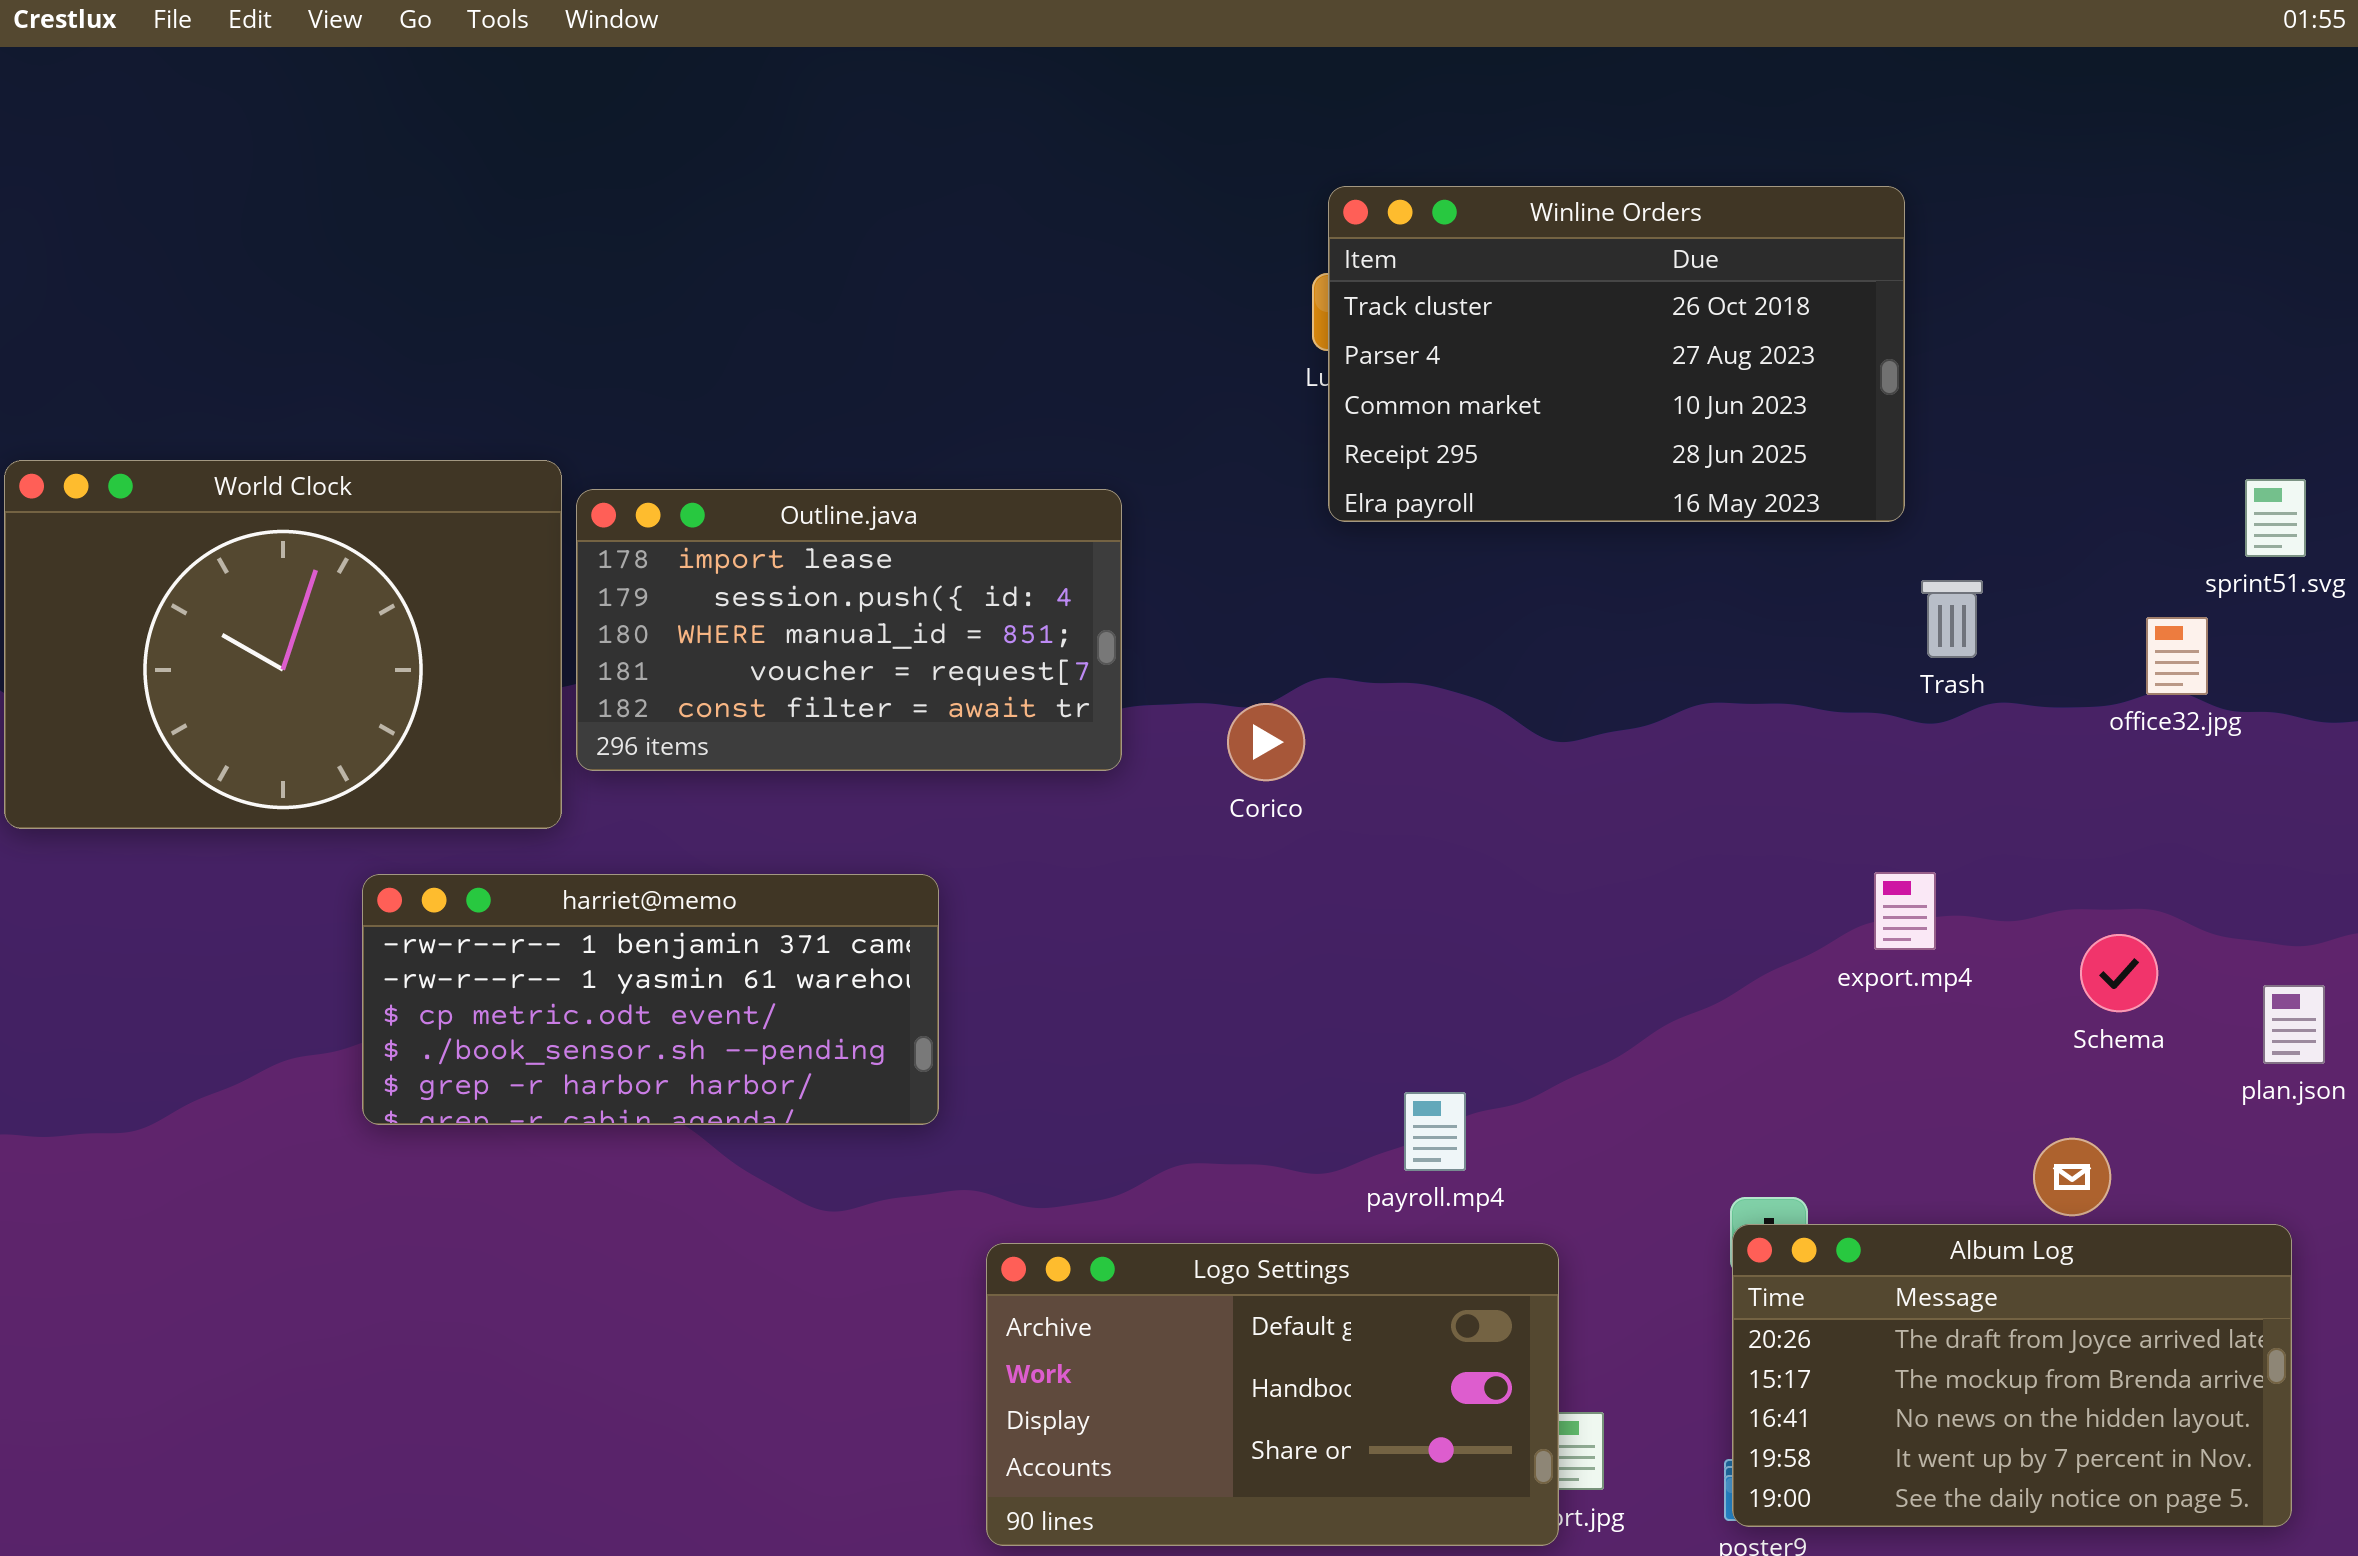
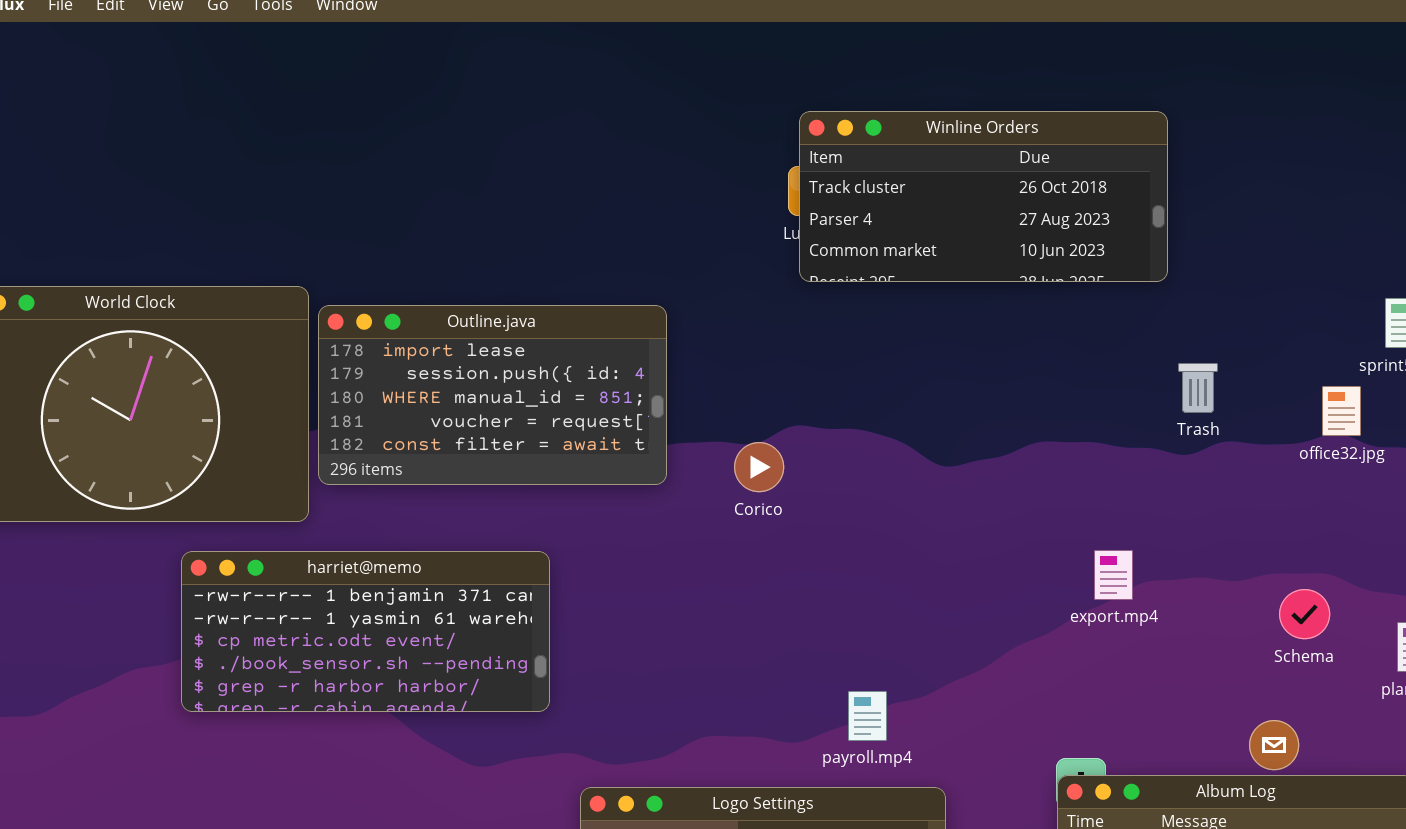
Winline Orders: [1328,186,1905,522] -> [799,111,1168,282], resized
export.mp4: [1874,872,1936,950] -> [1094,550,1133,600], moved

